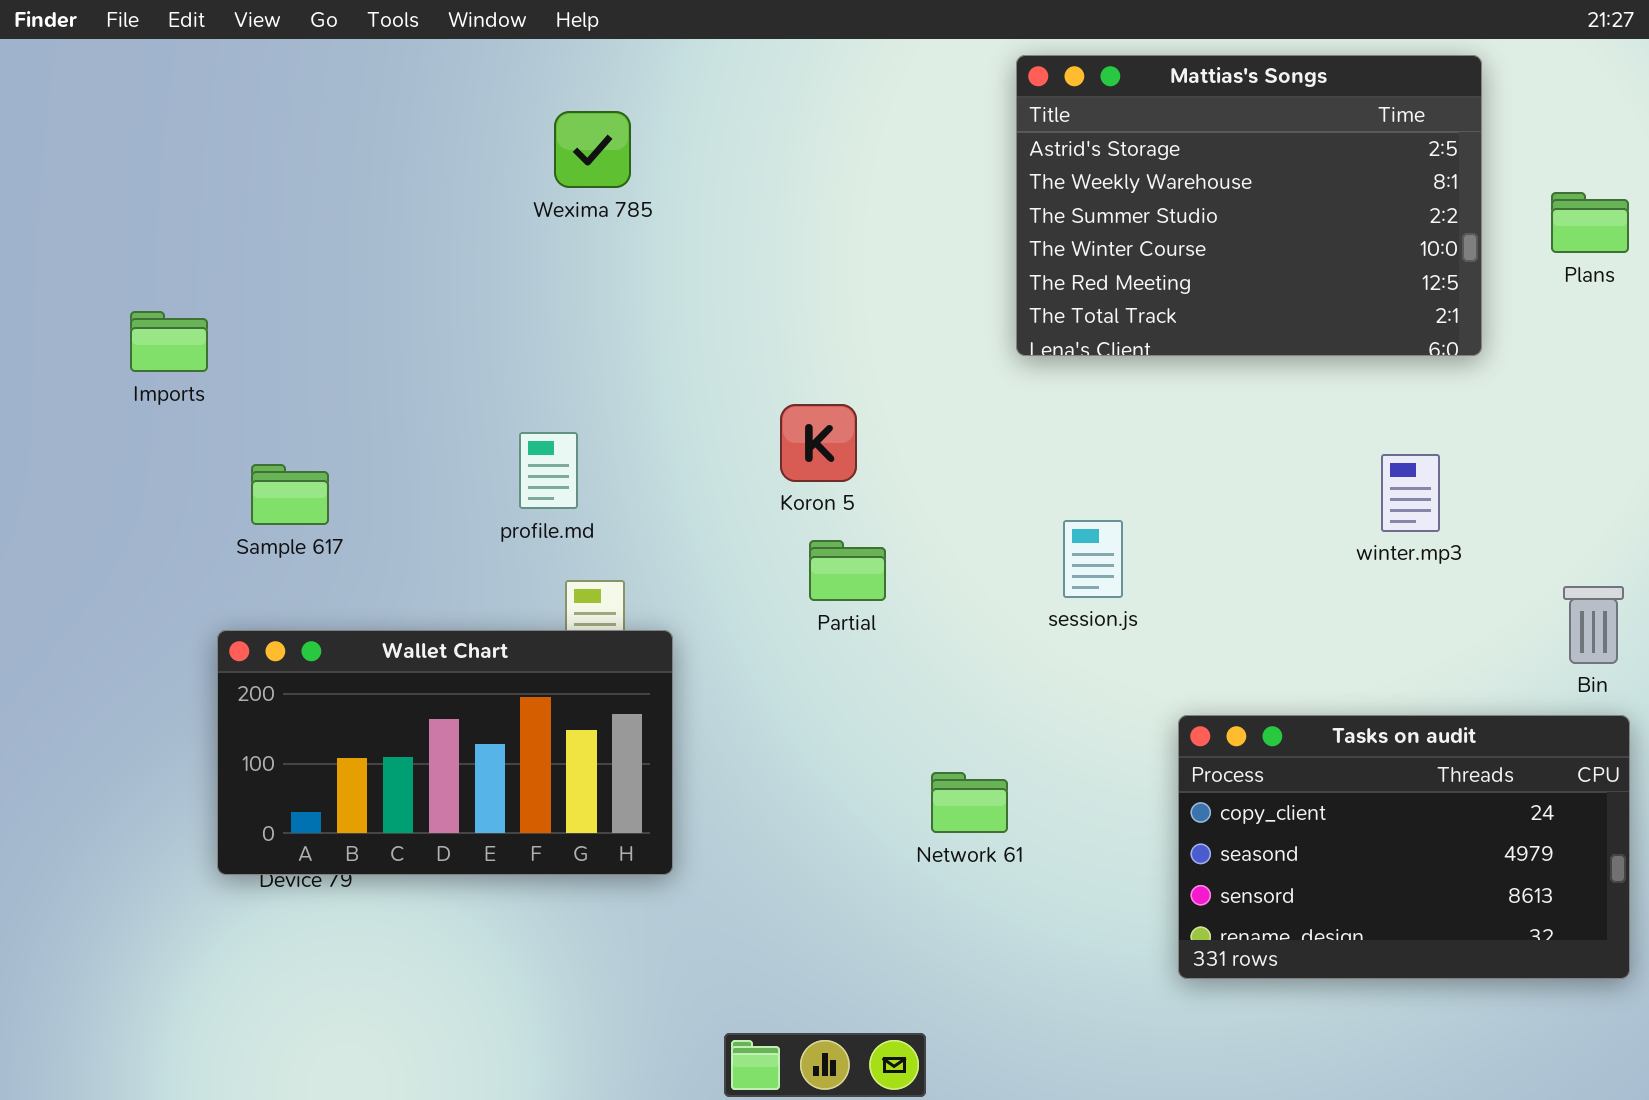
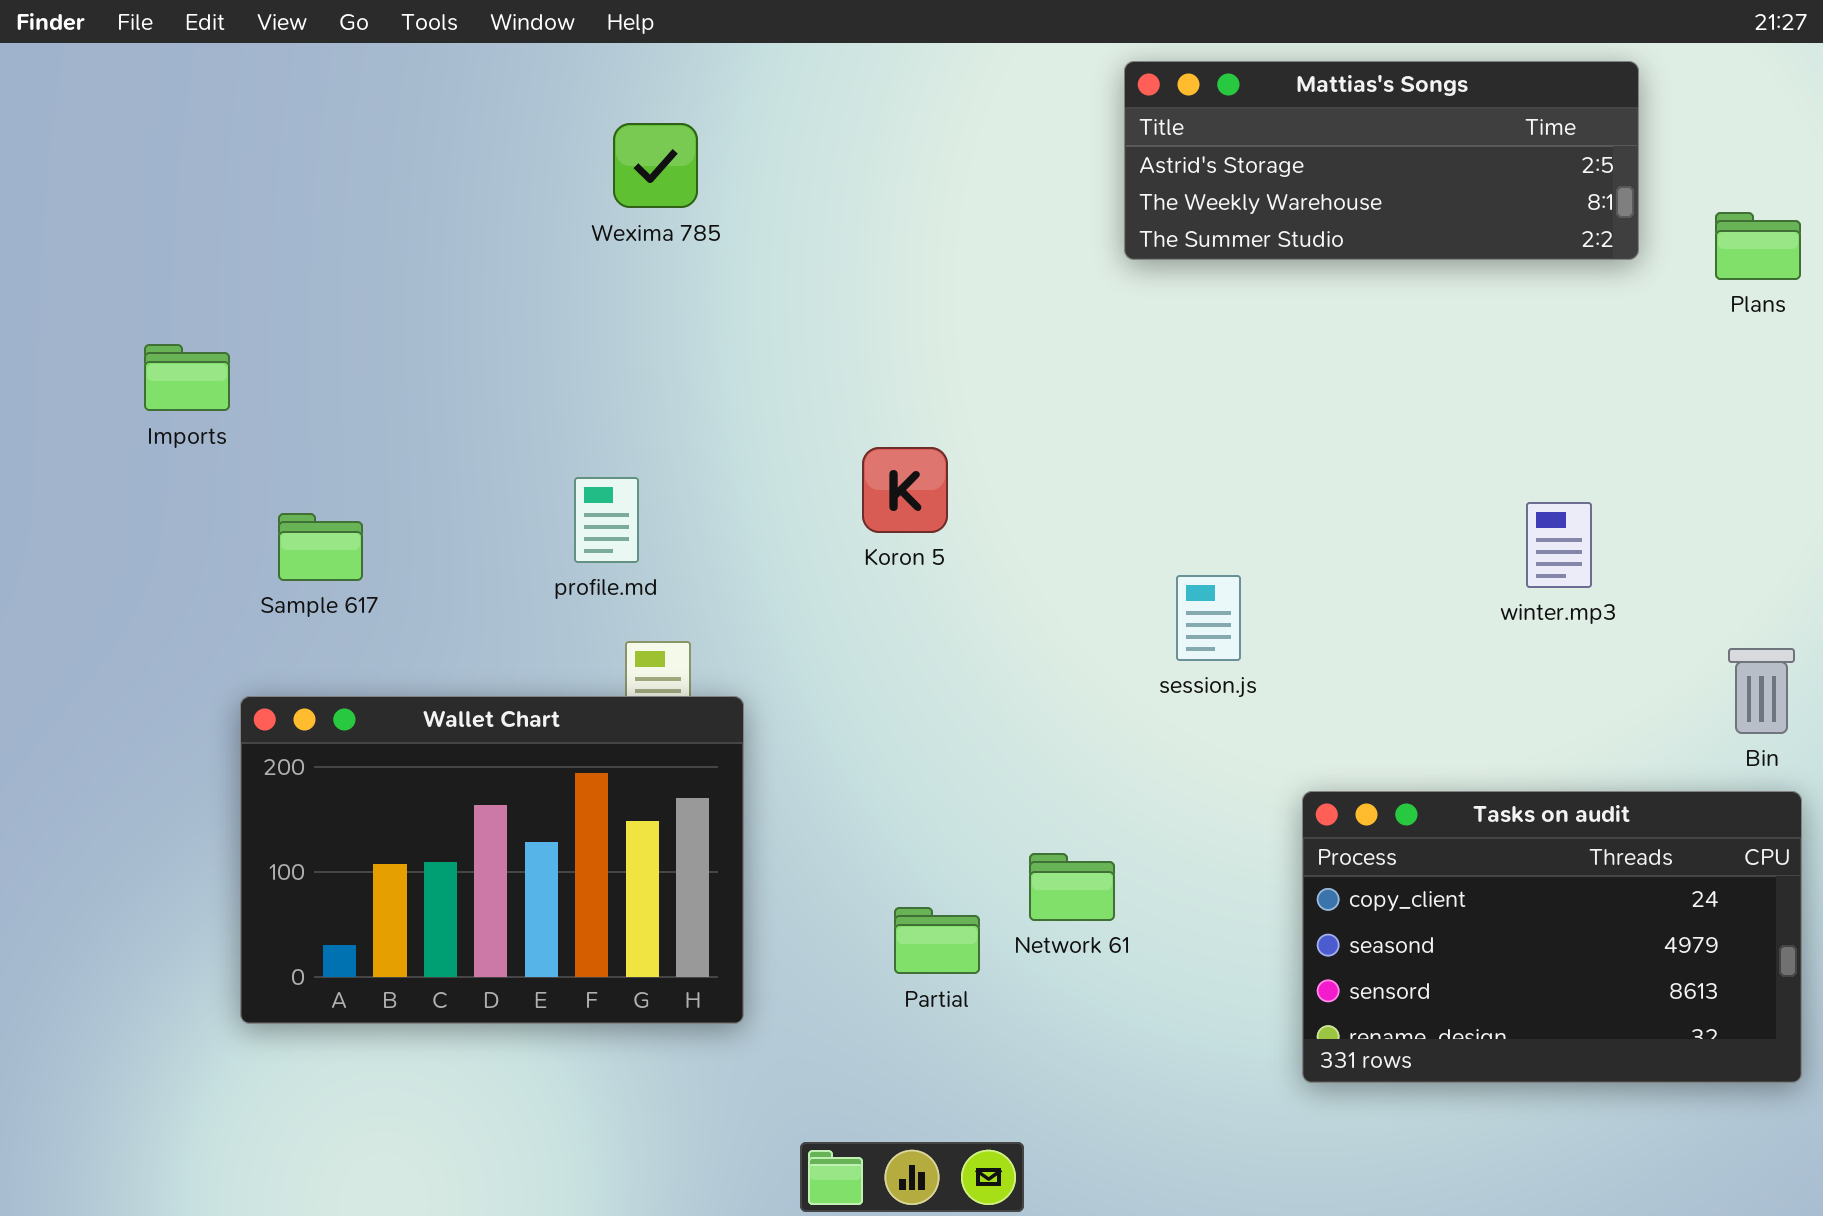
Mattias's Songs: [1016,55,1482,356] -> [1124,61,1639,260], resized
Partial: [809,540,886,601] -> [894,907,980,974], moved
Wallet Chart: [217,630,673,875] -> [240,696,744,1024], resized

